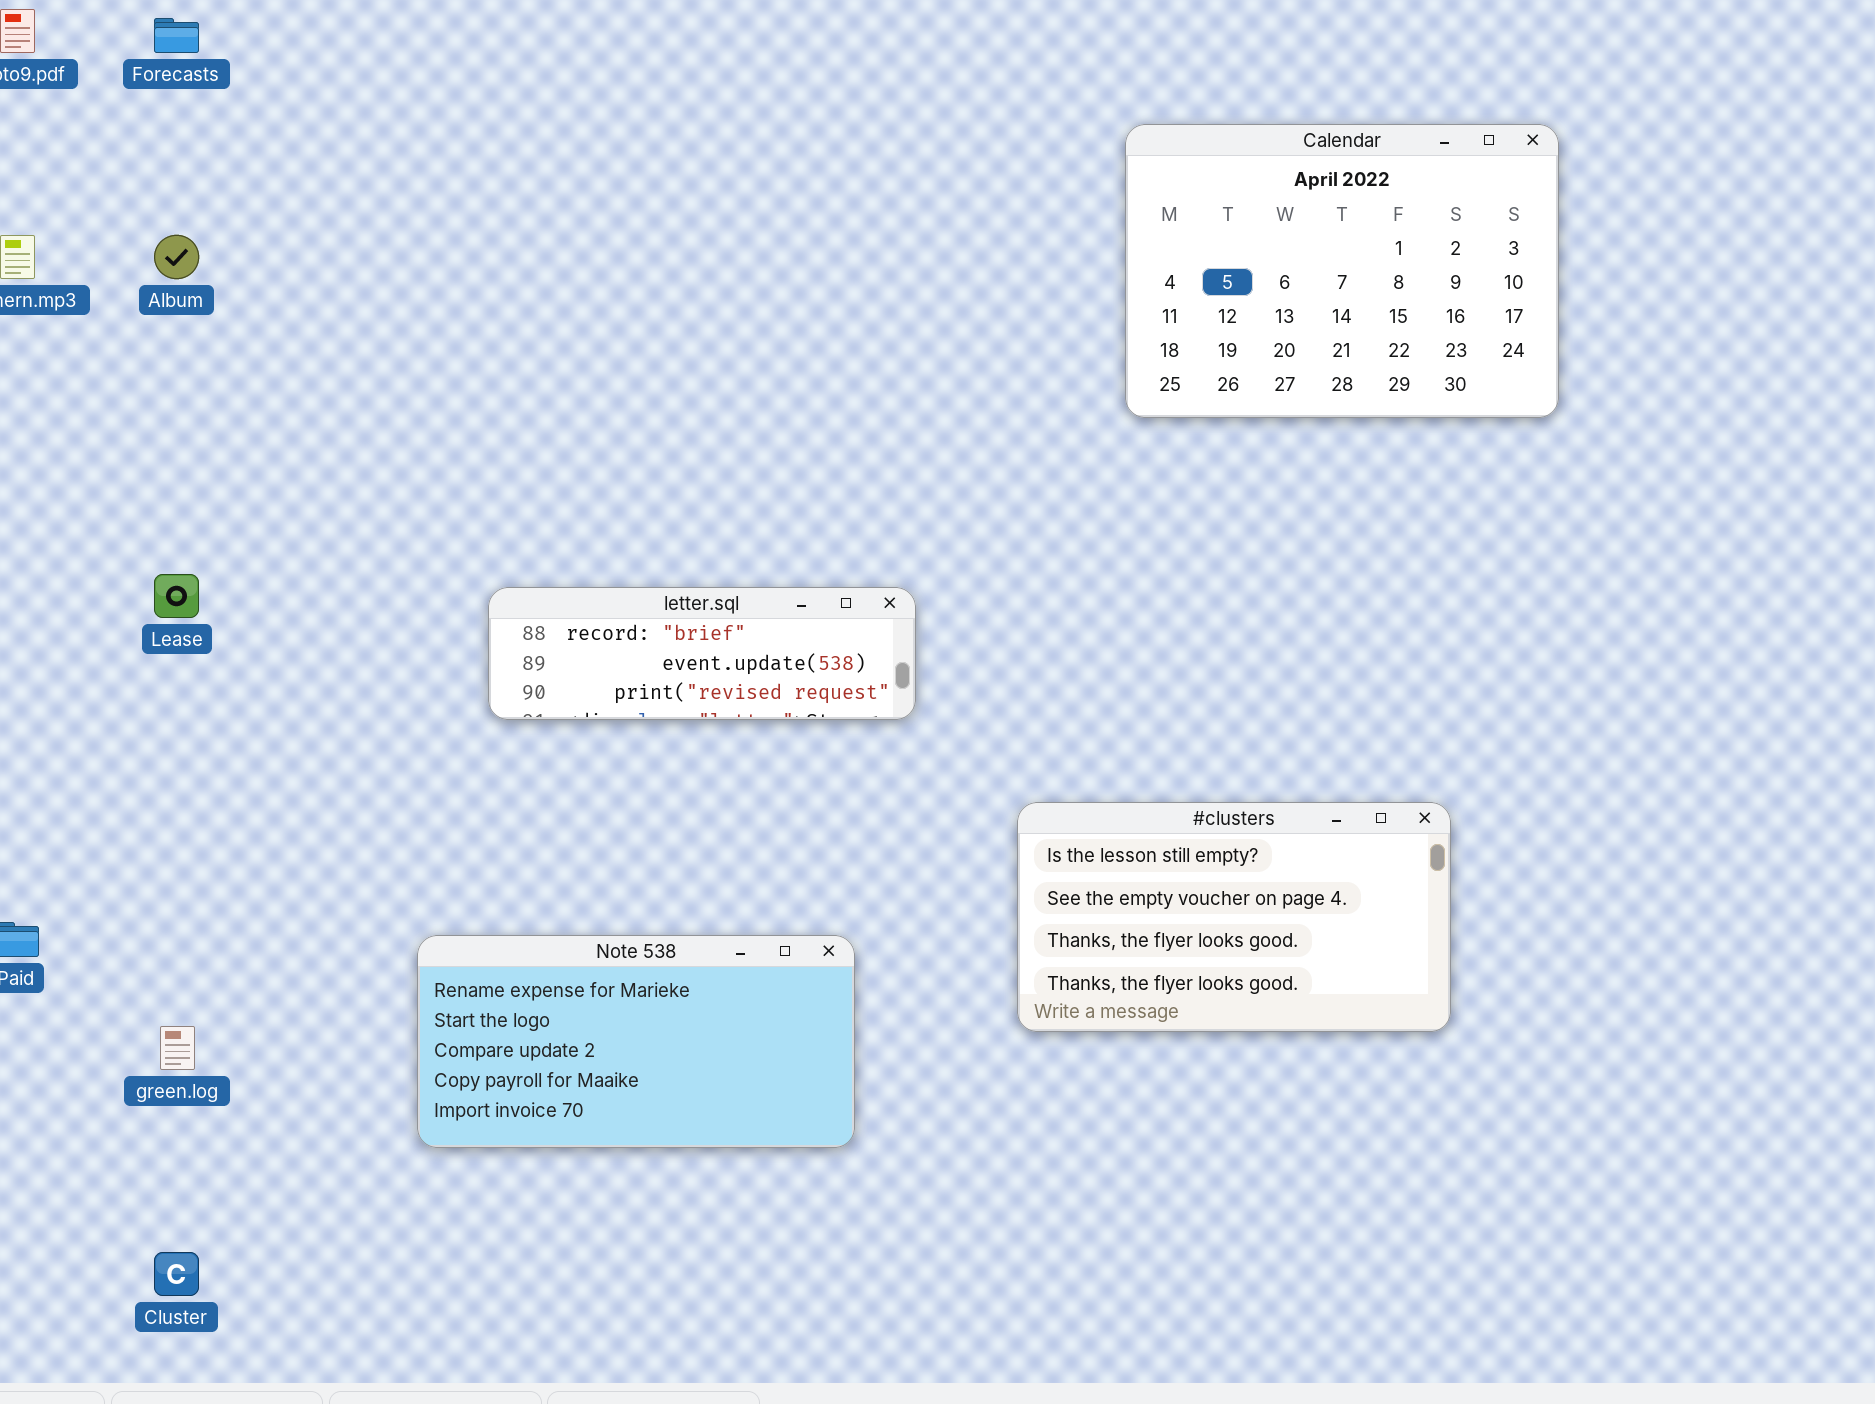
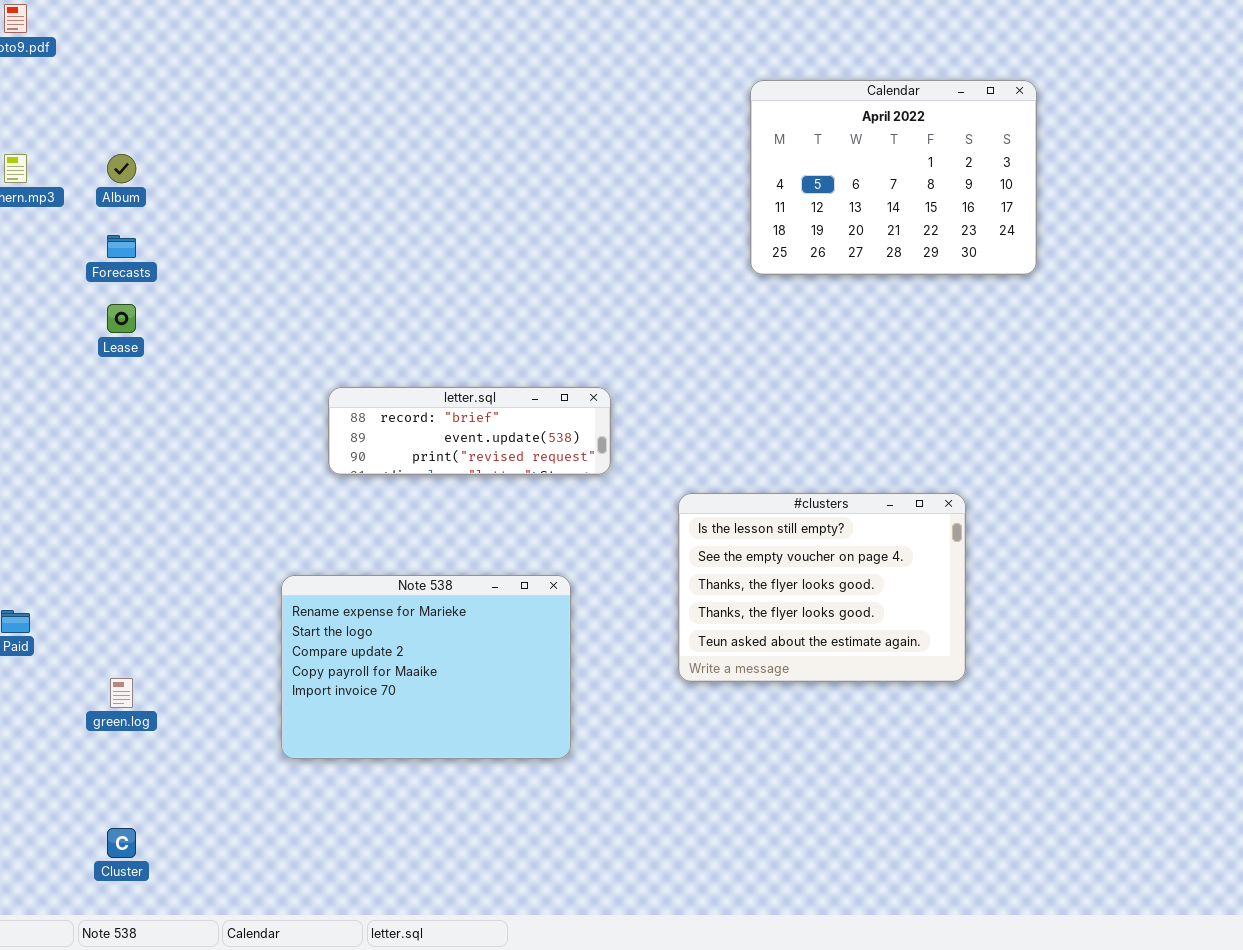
Forecasts: [154,18,199,53] -> [107,235,136,258], moved
Lease: [154,574,199,618] -> [107,304,136,333], moved
#clusters: [1017,802,1451,1032] -> [678,493,966,682], resized
Note 538: [417,935,855,1148] -> [281,575,571,759], resized

